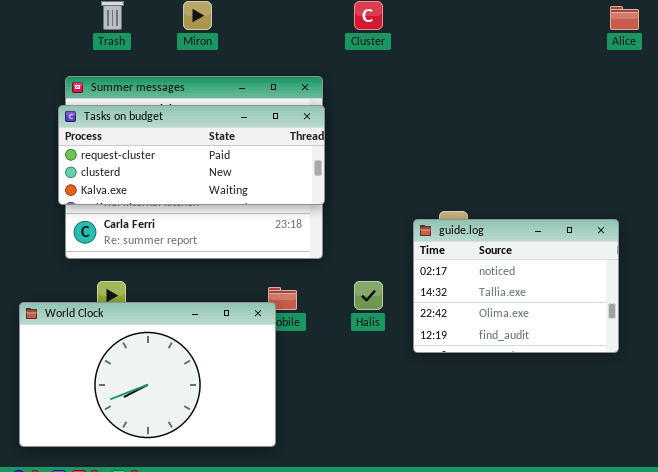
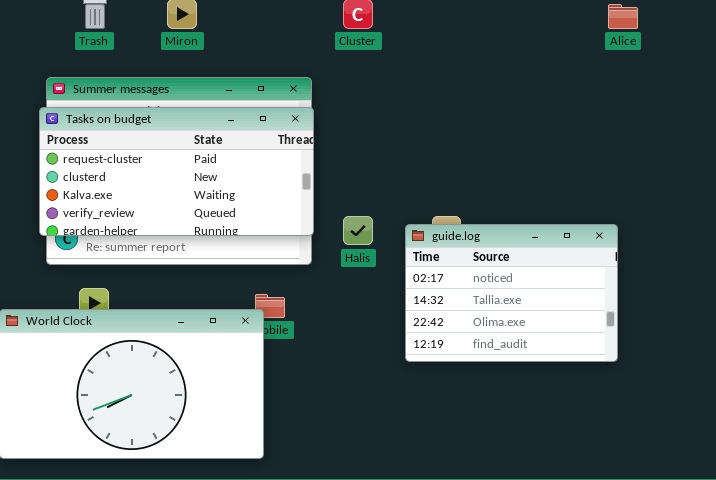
Tasks on budget: [58,105,325,205] -> [39,107,314,236], resized
Halis: [354,281,383,310] -> [343,216,373,245], moved

